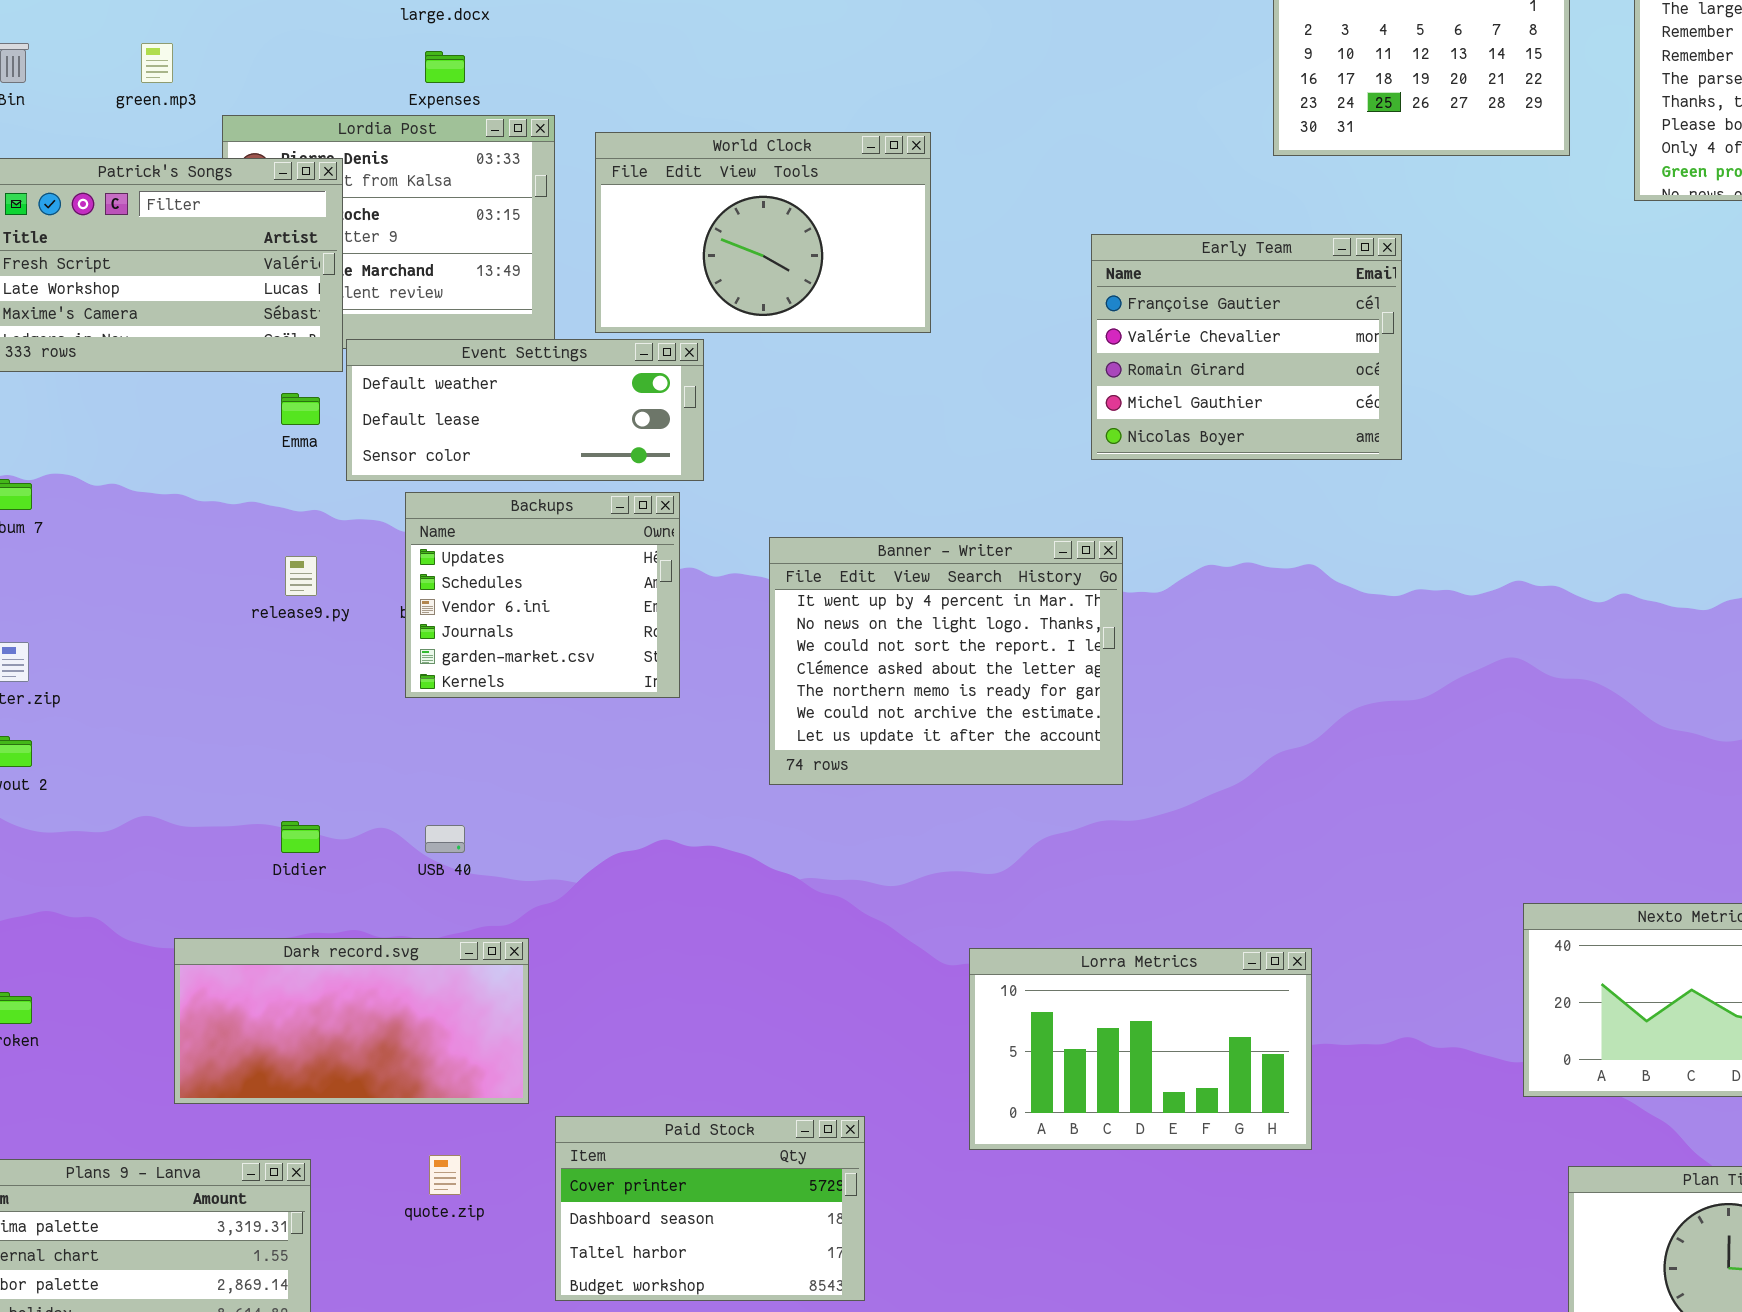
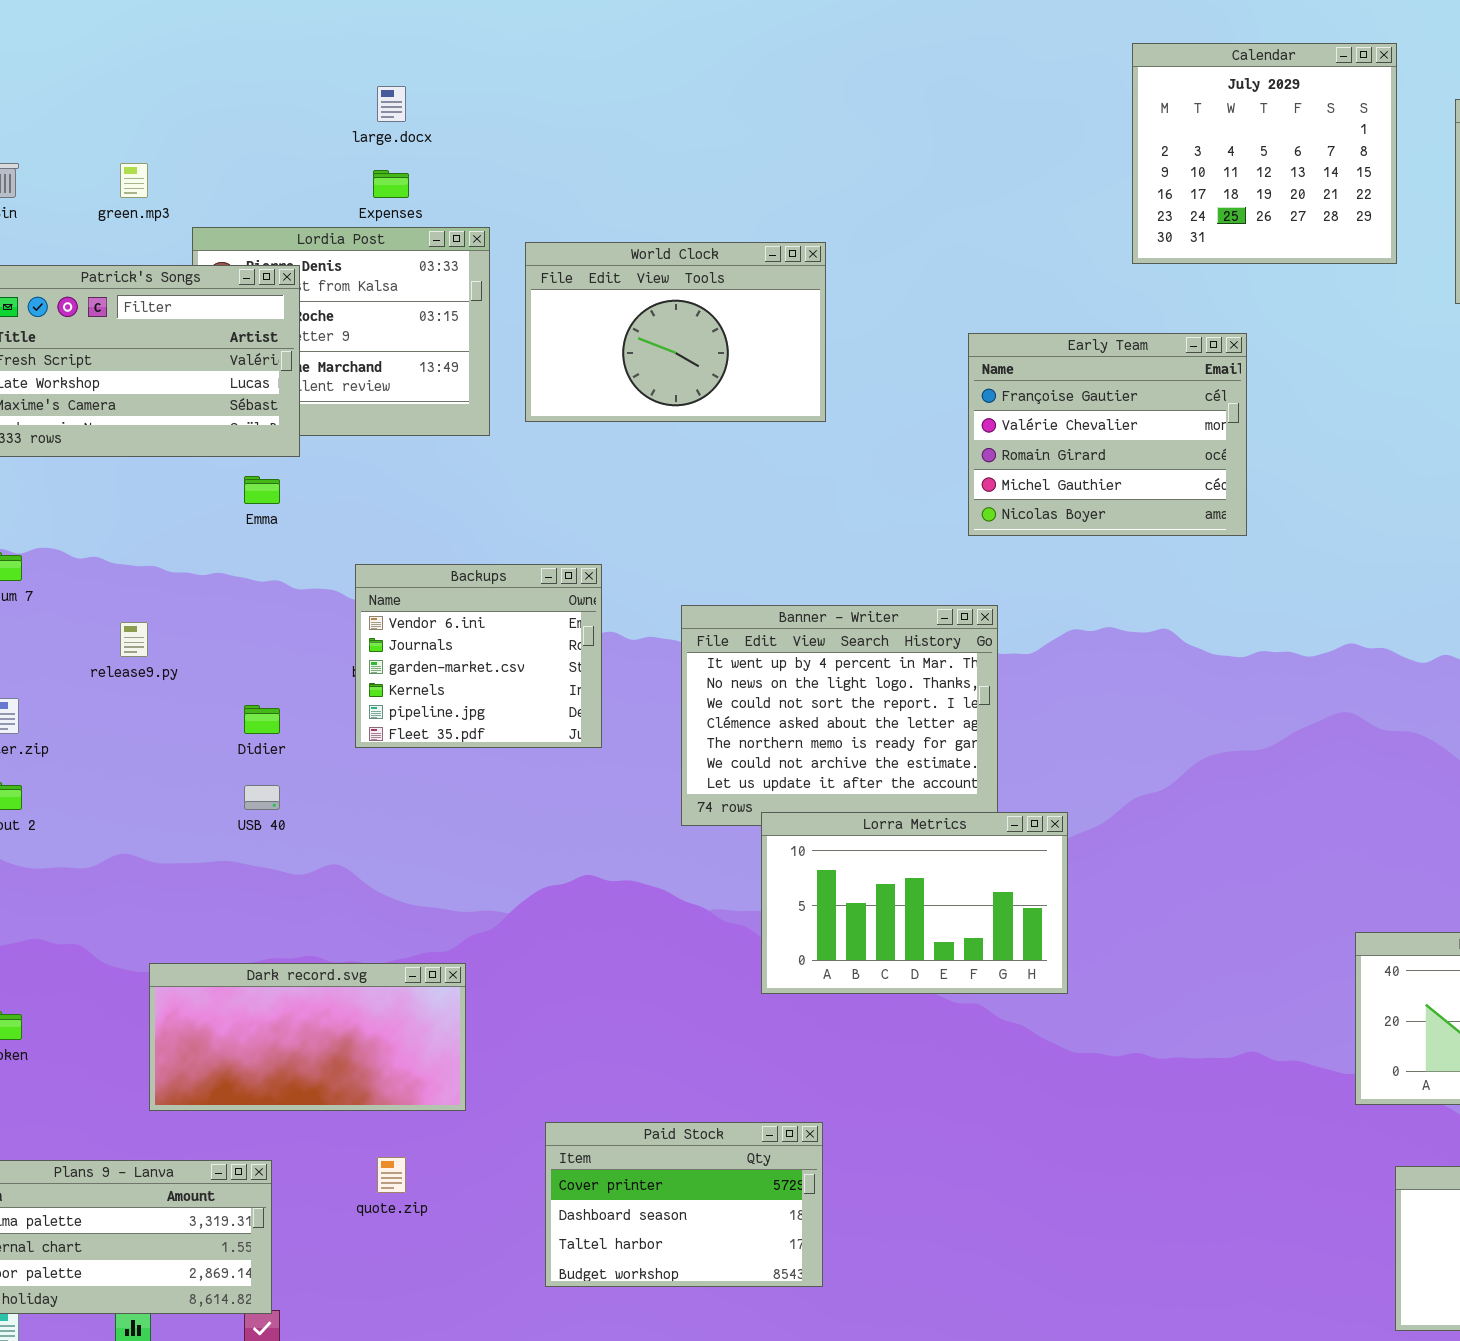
Event Settings: [346,339,704,481] -> none, closed
Backups: [405,492,680,698] -> [355,564,602,748], scrolled down 2 rows
release9.py: [285,556,317,596] -> [120,622,148,657], moved
Didier: [281,821,320,853] -> [244,705,280,734], moved
USB 40: [425,825,465,853] -> [244,785,280,810], moved
Lorra Metrics: [969,948,1312,1150] -> [761,812,1068,994], moved
Paid Stock: [555,1116,865,1301] -> [545,1122,823,1287], moved

